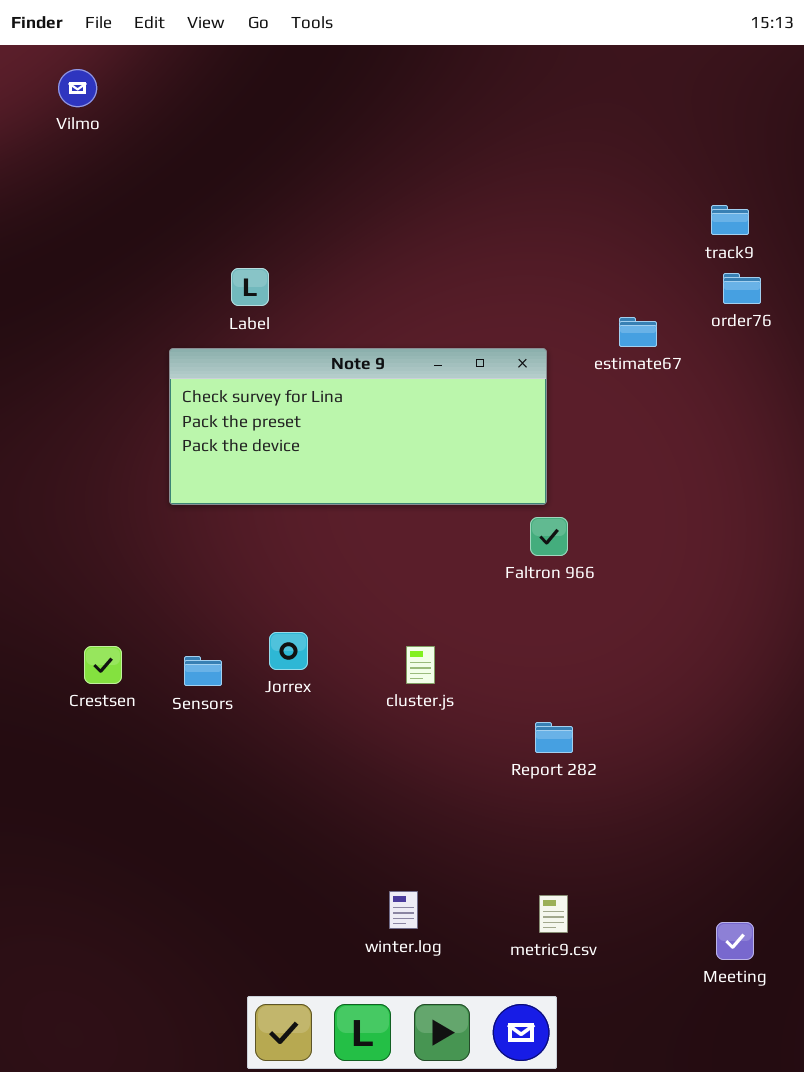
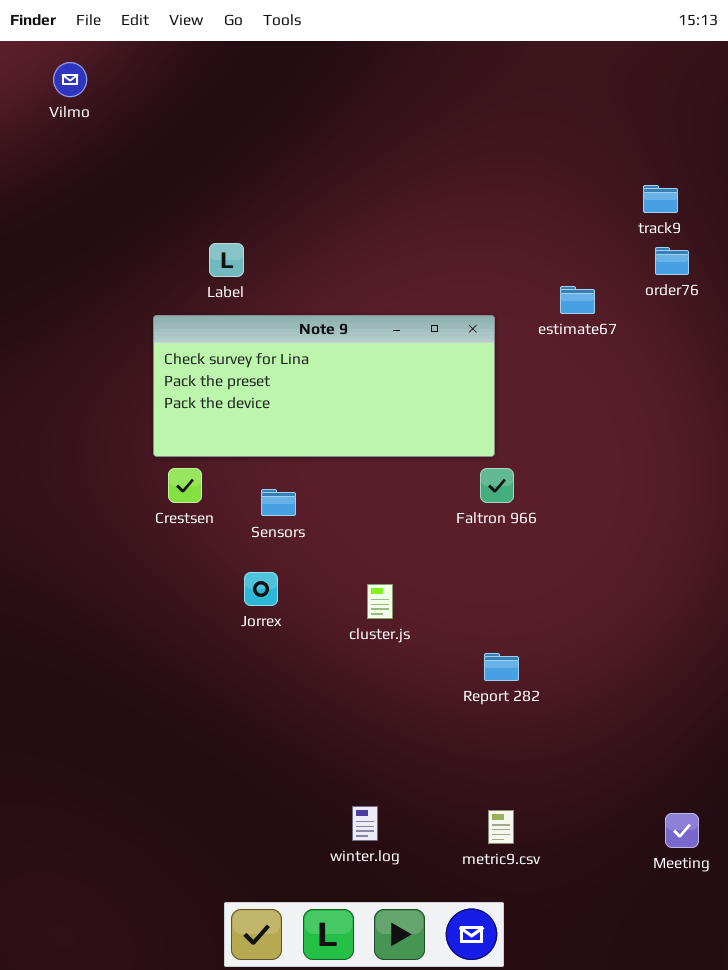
Crestsen: [84,646,122,684] -> [168,468,202,503], moved
Sensors: [184,656,222,686] -> [261,489,296,516], moved
Meeting: [716,922,754,960] -> [665,813,699,848], moved

